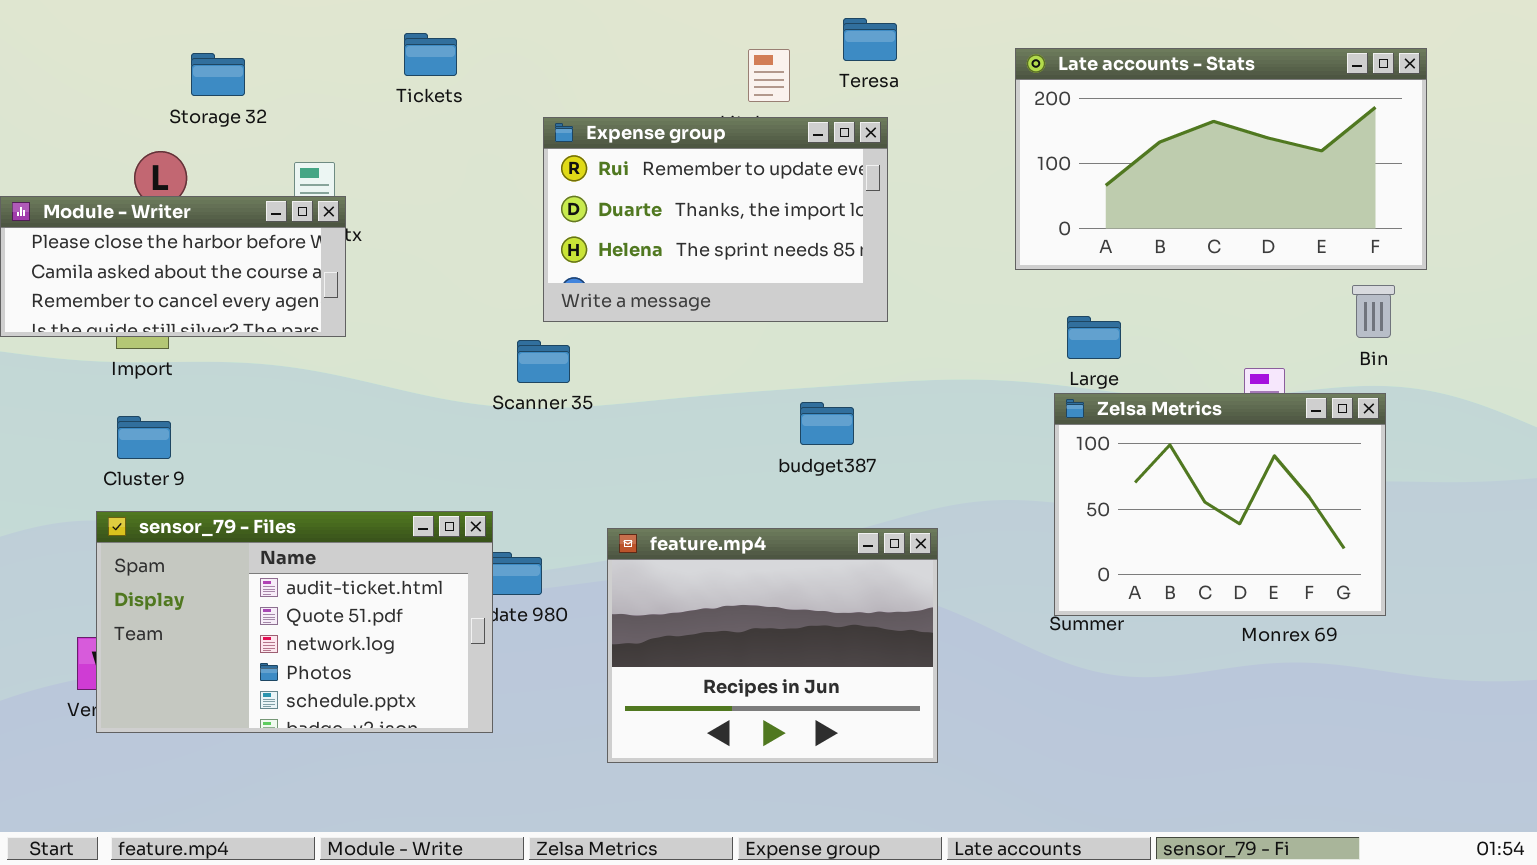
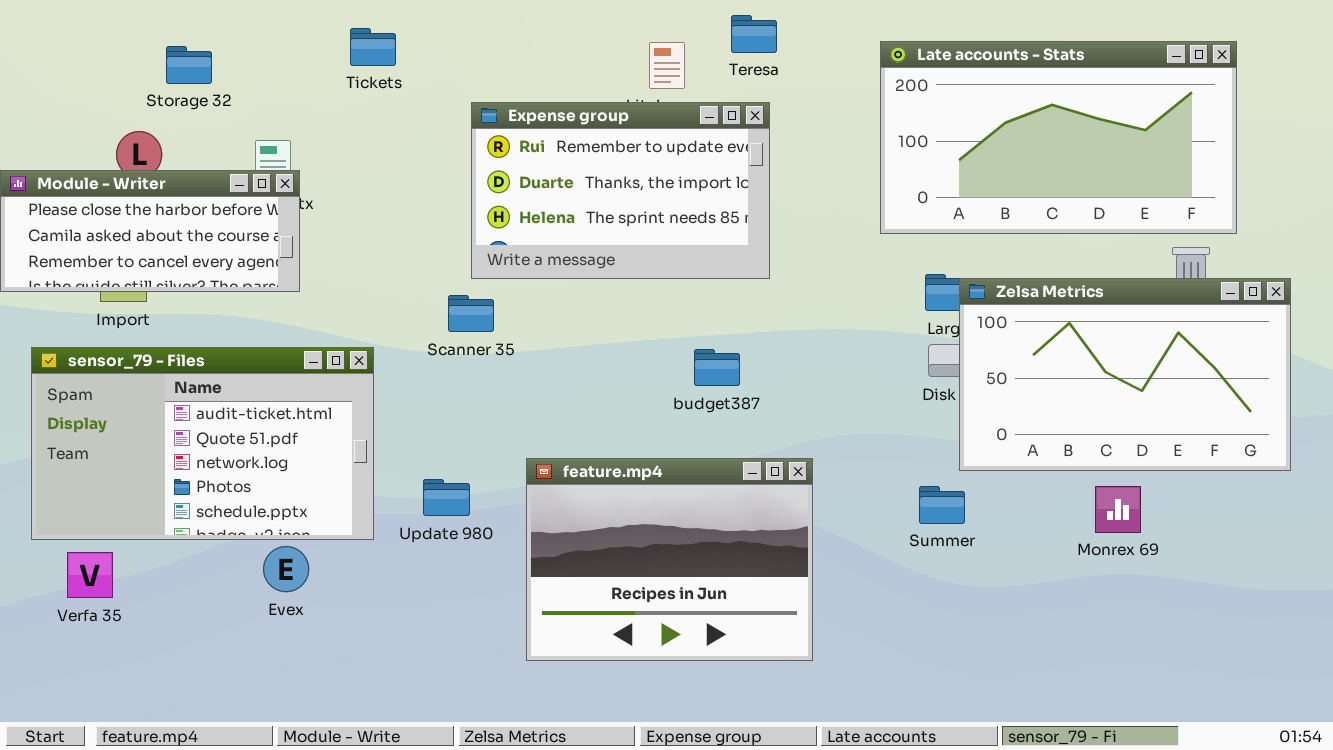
Zelsa Metrics: [1054,393,1386,616] -> [959,278,1291,471], moved, resized
sensor_79 - Files: [96,511,493,733] -> [31,347,374,540], moved

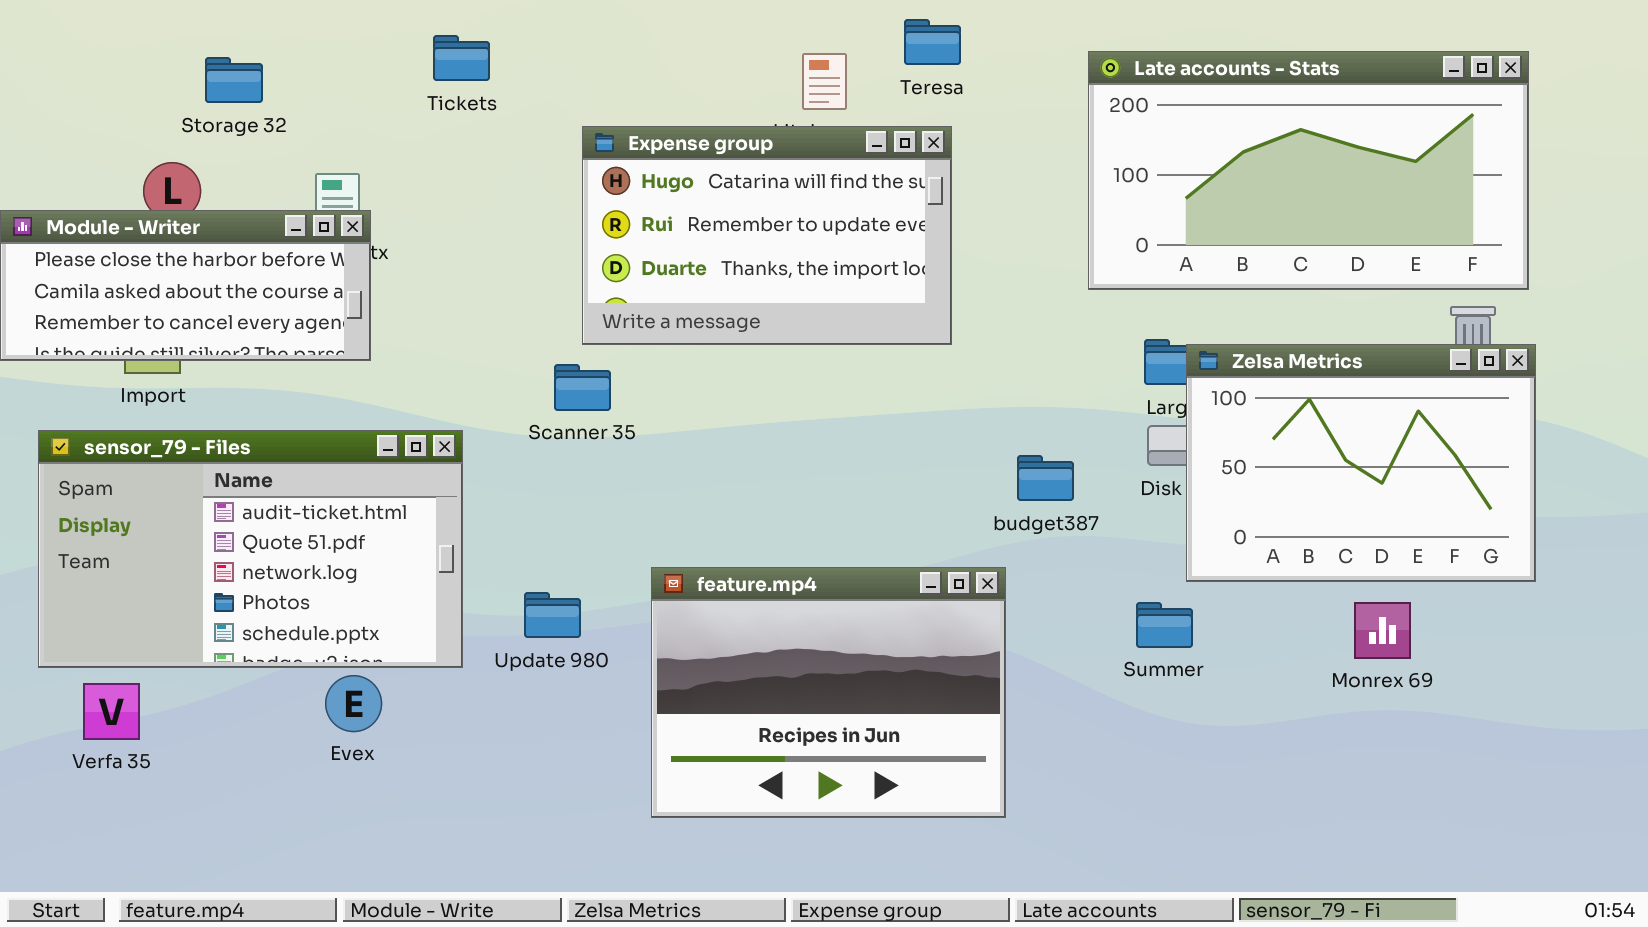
Expense group: [471,102,770,279] -> [582,126,952,345], scrolled up 1 row
Zelsa Metrics: [959,278,1291,471] -> [1186,344,1536,582], resized
budget387: [694,349,740,386] -> [1017,455,1074,501], moved

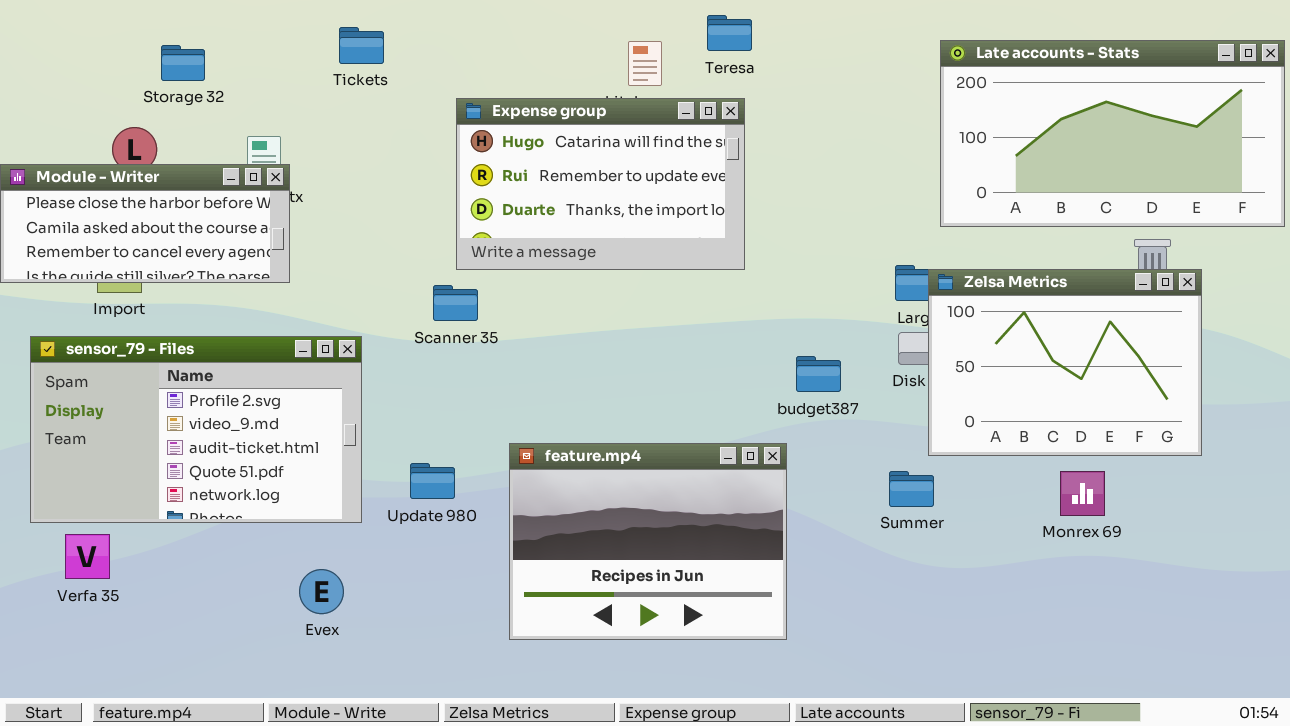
Late accounts - Stats: [1088,51,1529,290] -> [940,40,1285,227], moved
sensor_79 - Files: [38,430,463,668] -> [30,336,362,523], scrolled up 2 rows
Evex: [325,675,382,732] -> [299,569,344,614], moved

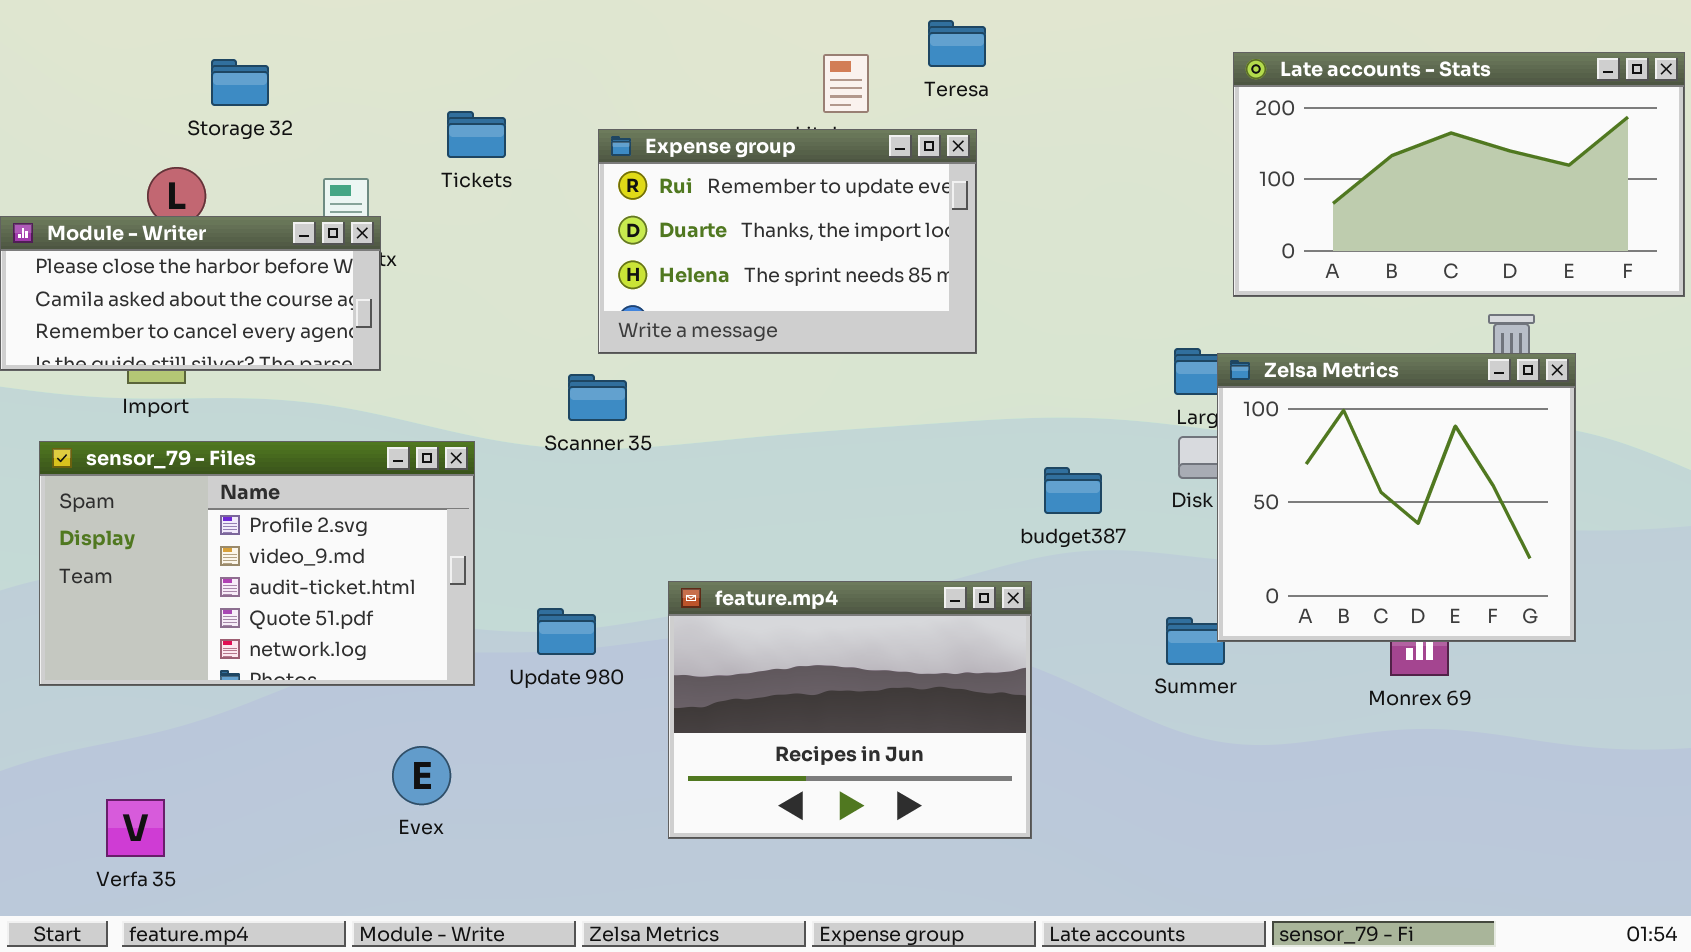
Tickets: [339,27,384,64] -> [447,111,506,158], moved
Expense group: [456,98,745,270] -> [598,129,977,354], scrolled down 1 row
Zelsa Metrics: [928,269,1202,456] -> [1217,353,1576,642], resized
Verfa 35: [65,534,110,579] -> [106,799,165,857], moved

